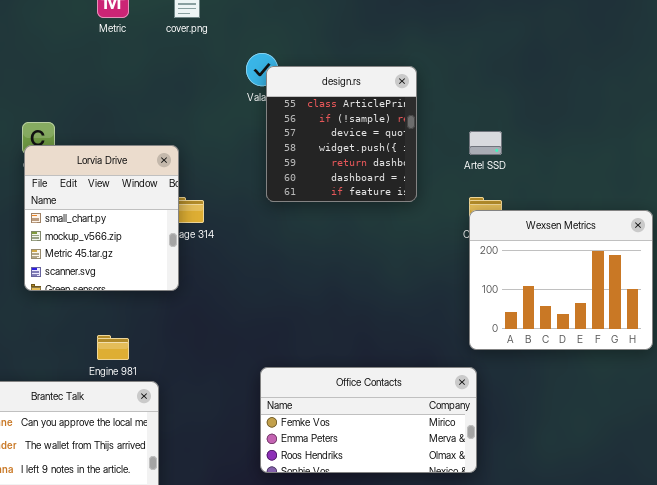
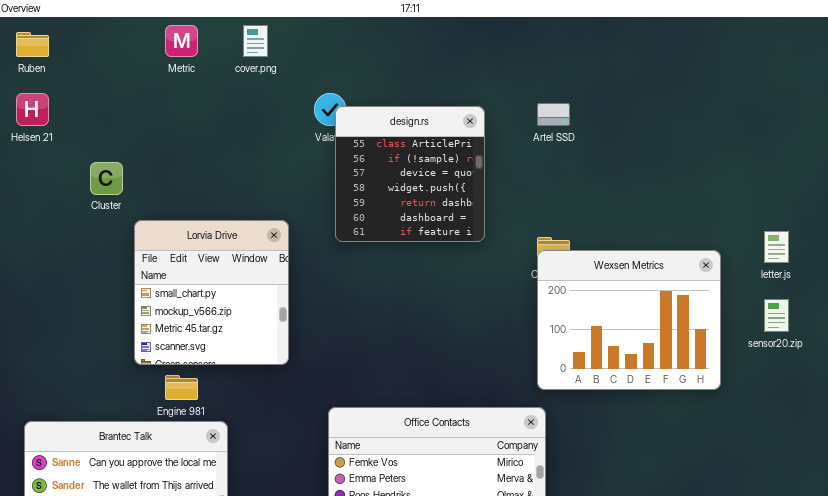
Artel SSD: [469,131,502,155] -> [537,103,570,126], moved
Lorvia Drive: [24,145,179,291] -> [134,220,289,365], moved

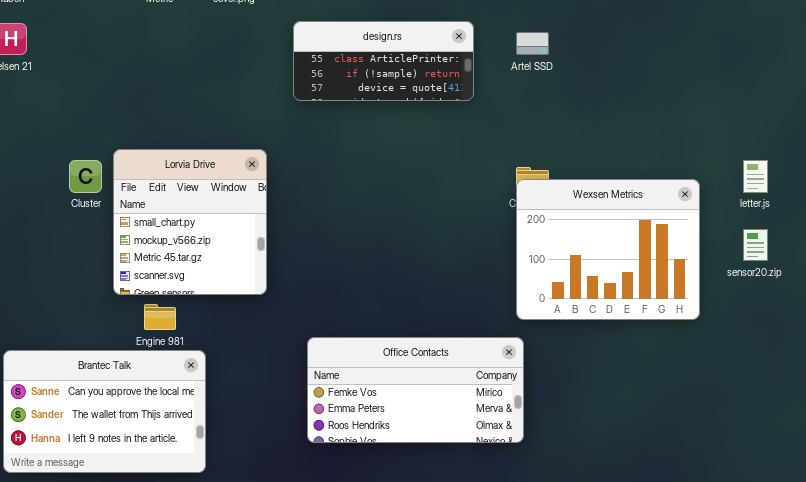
design.rs: [335,106,485,242] -> [293,21,474,101], moved, resized
Cluster: [90,162,123,195] -> [69,160,102,193], moved

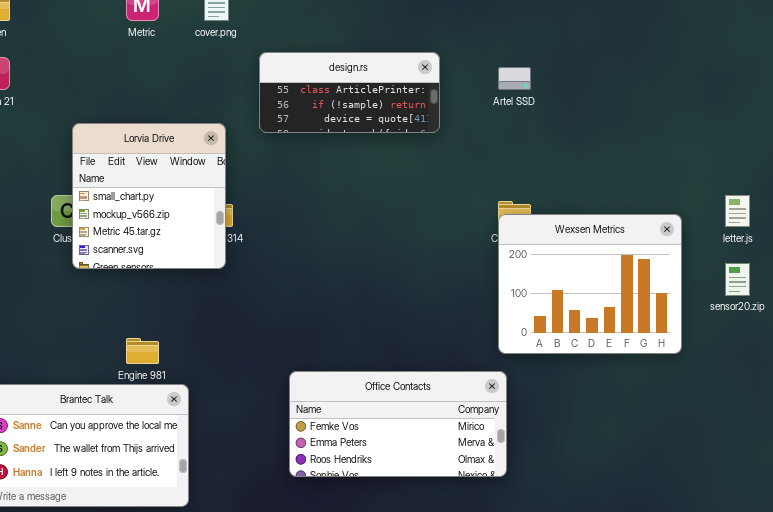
design.rs: [293,21,474,101] -> [259,52,440,133], moved
Lorvia Drive: [113,149,267,295] -> [72,123,226,269], moved

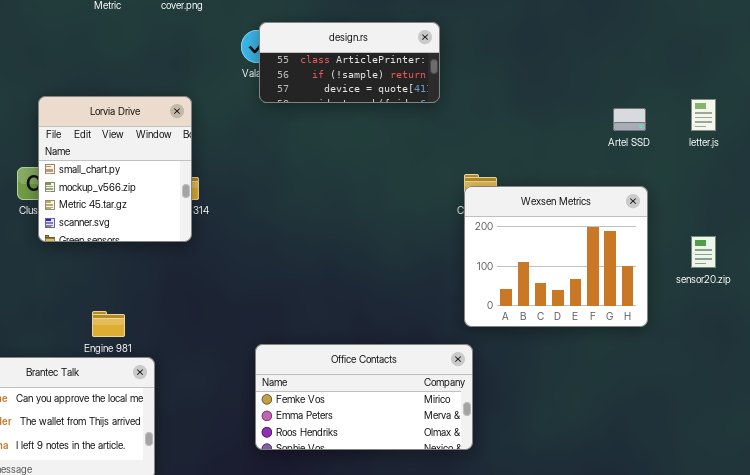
design.rs: [259,52,440,133] -> [259,22,440,103], moved
Artel SSD: [498,67,531,90] -> [613,108,646,131], moved
letter.js: [725,195,750,227] -> [691,99,716,131], moved

